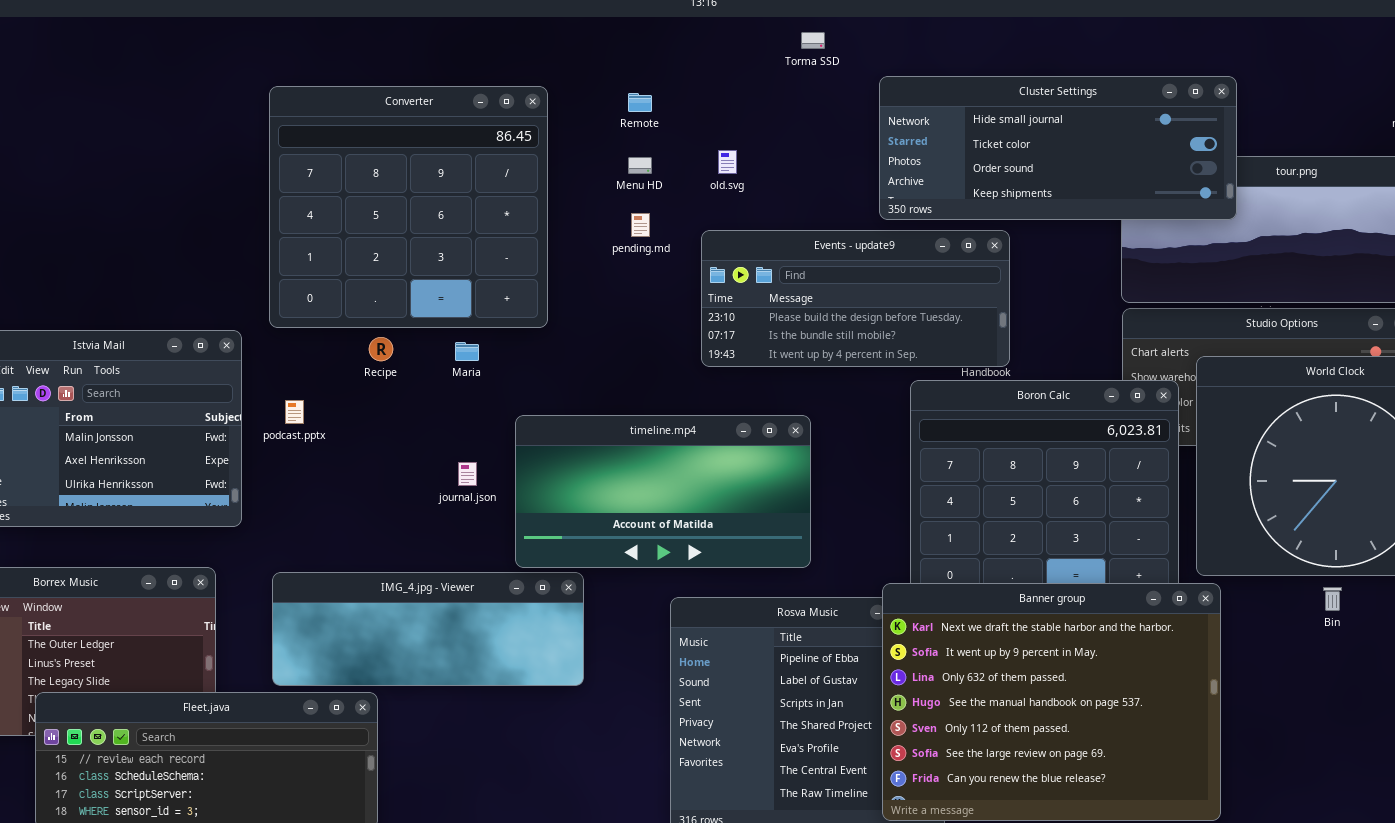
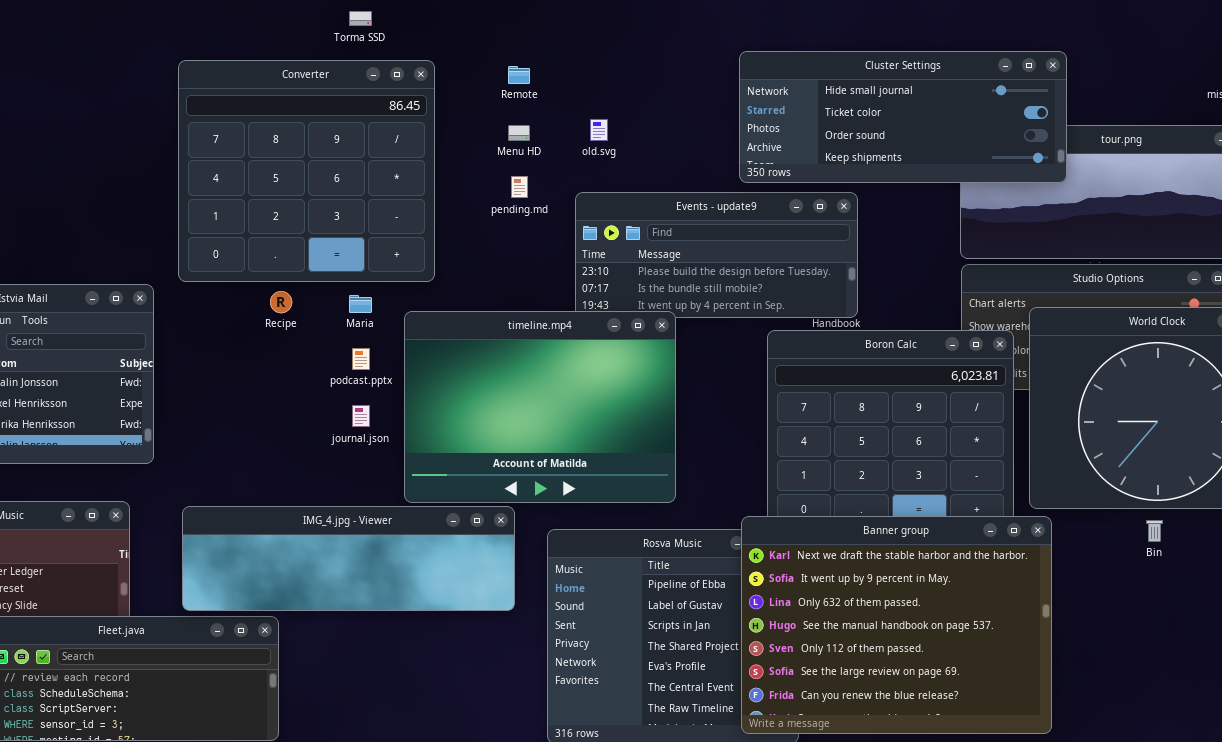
Torma SSD: [801,32,825,49] -> [349,11,372,26], moved
podcast.pptx: [285,400,304,424] -> [352,348,370,370], moved
timeline.mp4: [515,415,811,568] -> [404,311,676,503], resized
IMG_4.jpg - Viewer: [272,572,584,686] -> [182,506,515,611], resized

